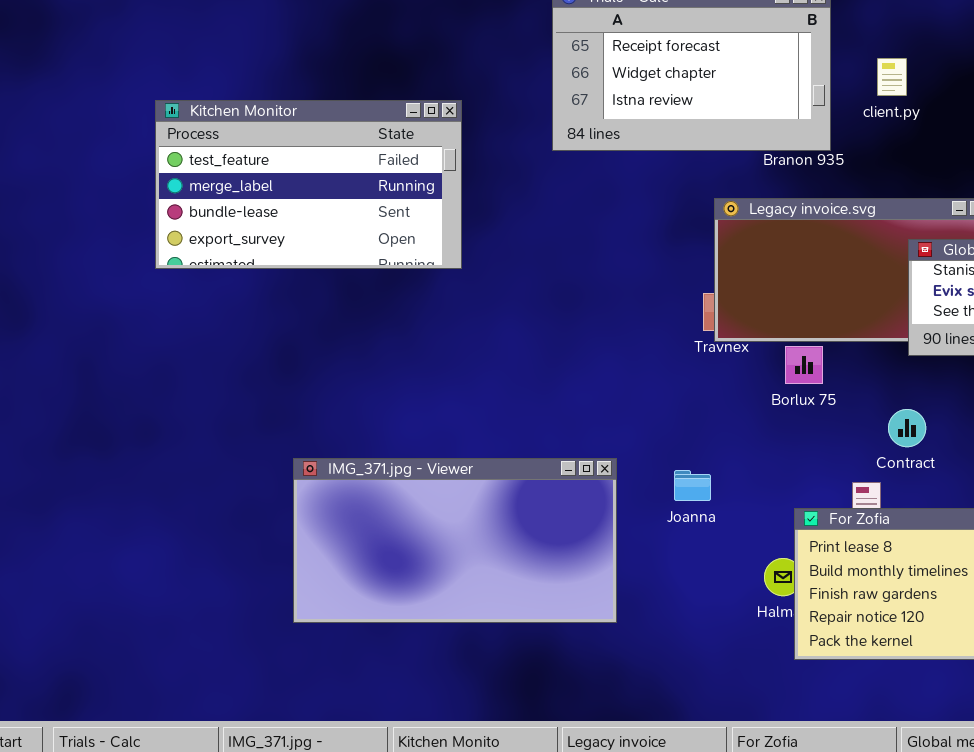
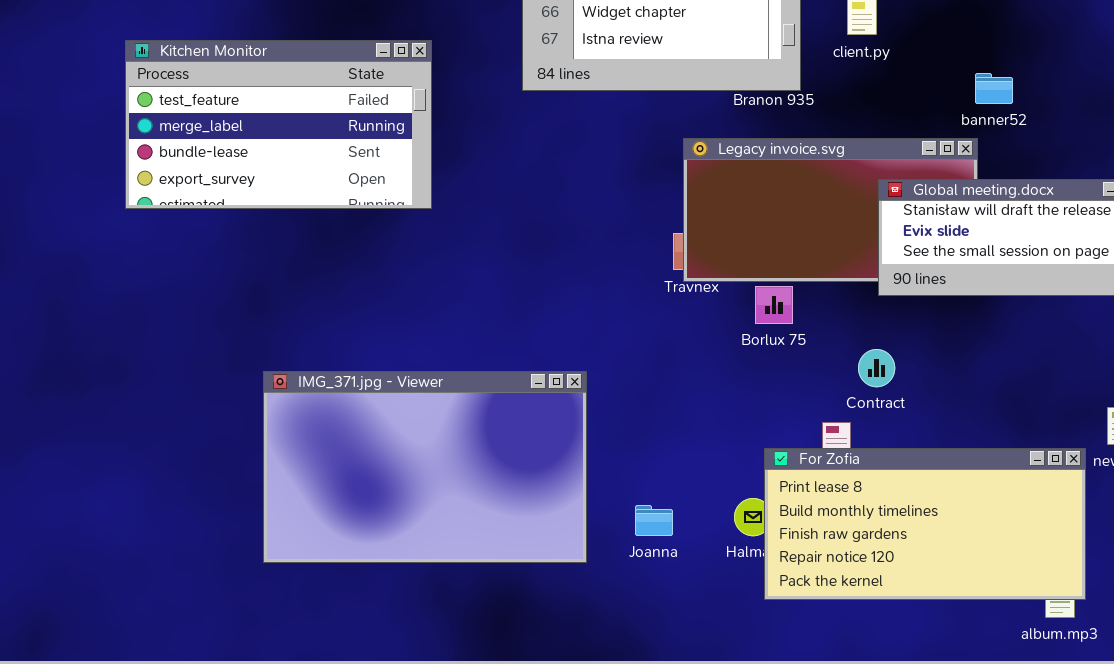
IMG_371.jpg - Viewer: [293,458,617,623] -> [263,371,587,563], resized
Joanna: [674,470,711,501] -> [635,505,673,536], moved

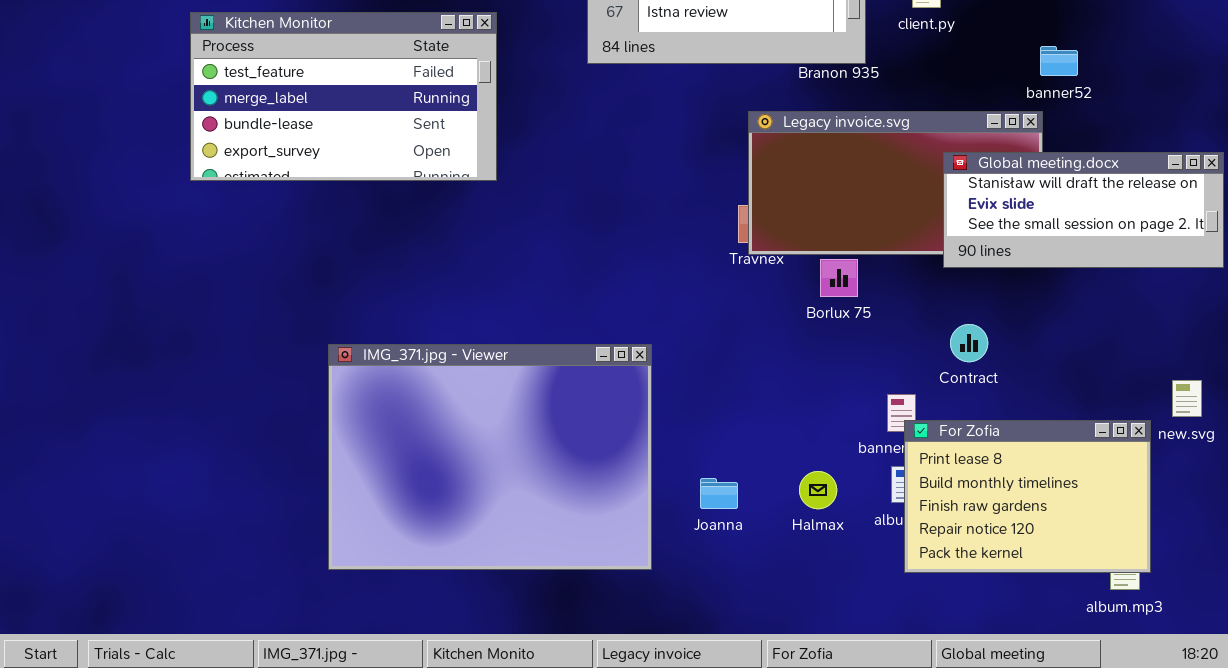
Contract: [858,349,895,387] -> [950,324,988,362], moved
IMG_371.jpg - Viewer: [263,371,587,563] -> [328,344,652,570], resized
For Zofia: [764,448,1086,600] -> [904,420,1151,573], resized

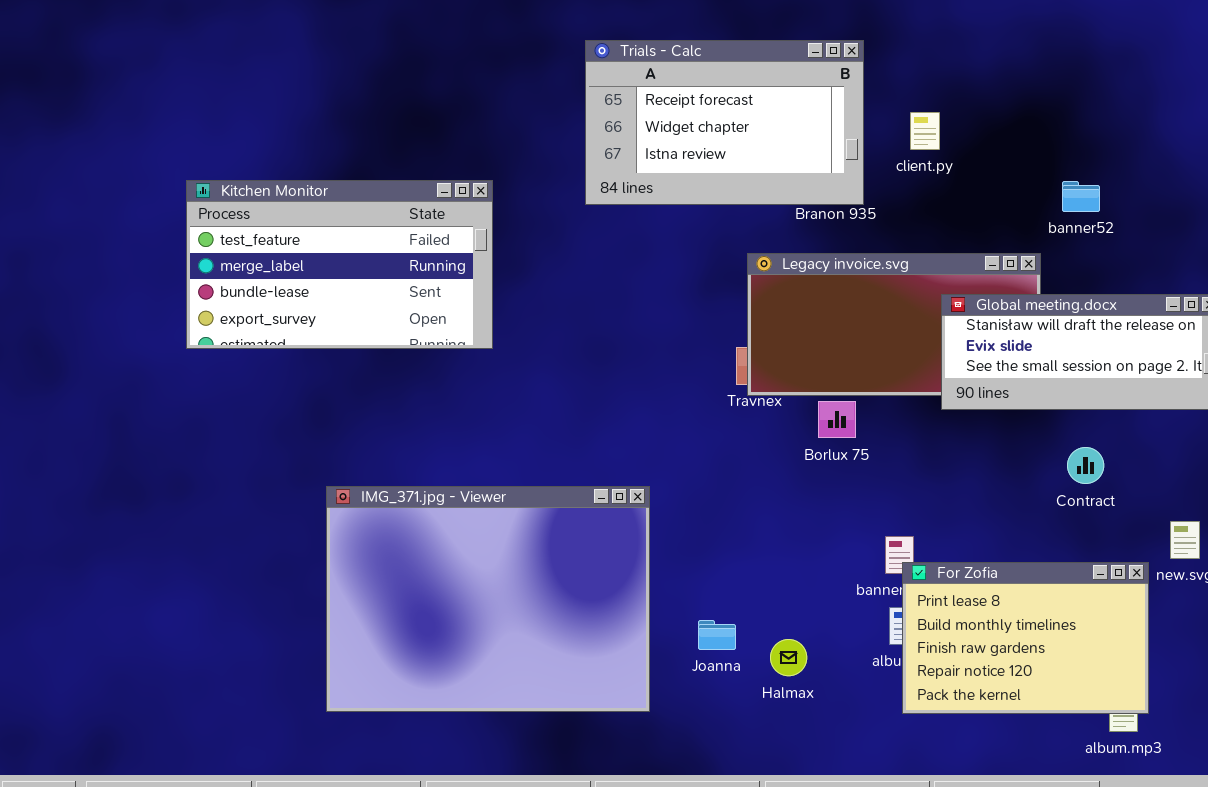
Kitchen Monitor: [190,12,497,181] -> [186,180,493,349], moved
banner52: [1040,46,1078,76] -> [1062,181,1100,212], moved
Contract: [950,324,988,362] -> [1067,447,1104,484], moved
Halmax: [799,471,837,509] -> [770,639,807,676], moved

